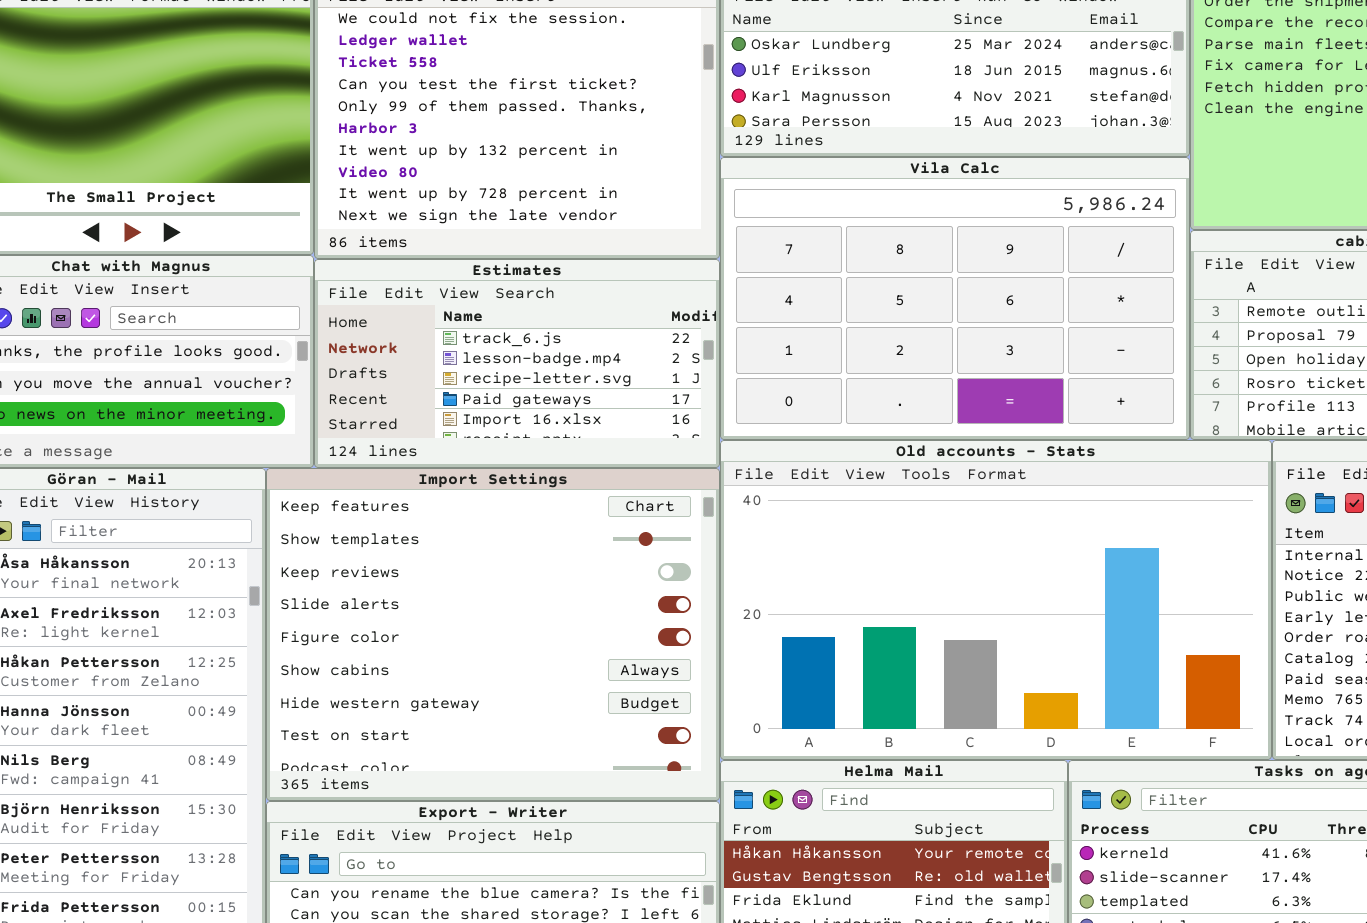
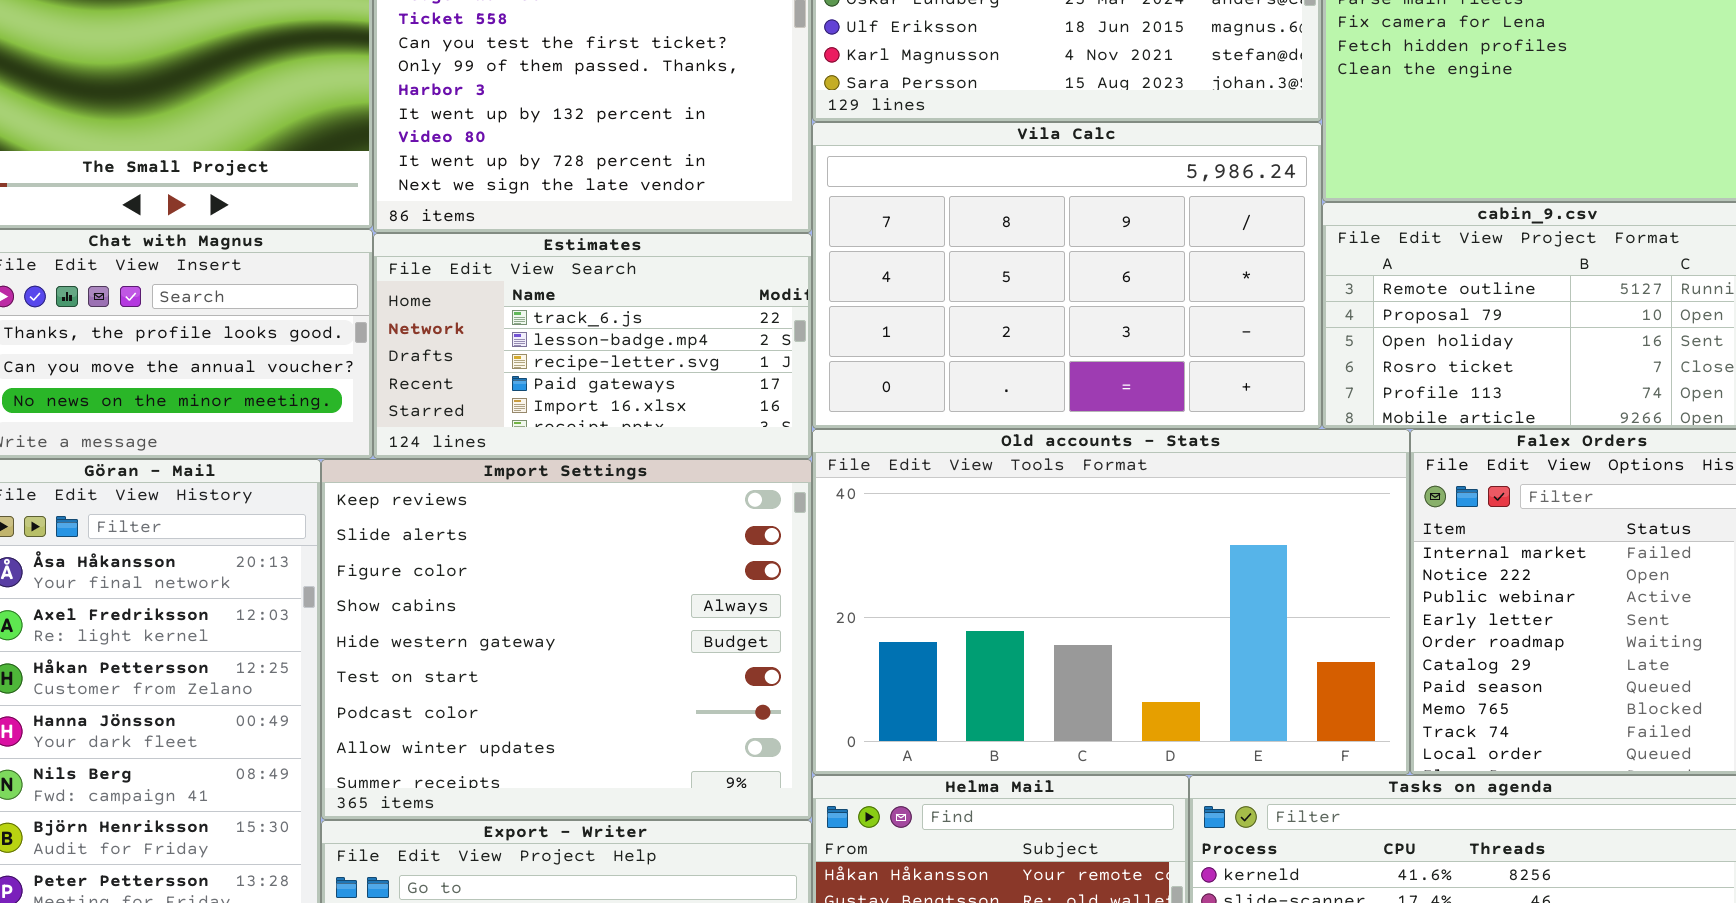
Import Settings: [266,468,720,801] -> [321,459,812,820], scrolled down 2 rows

